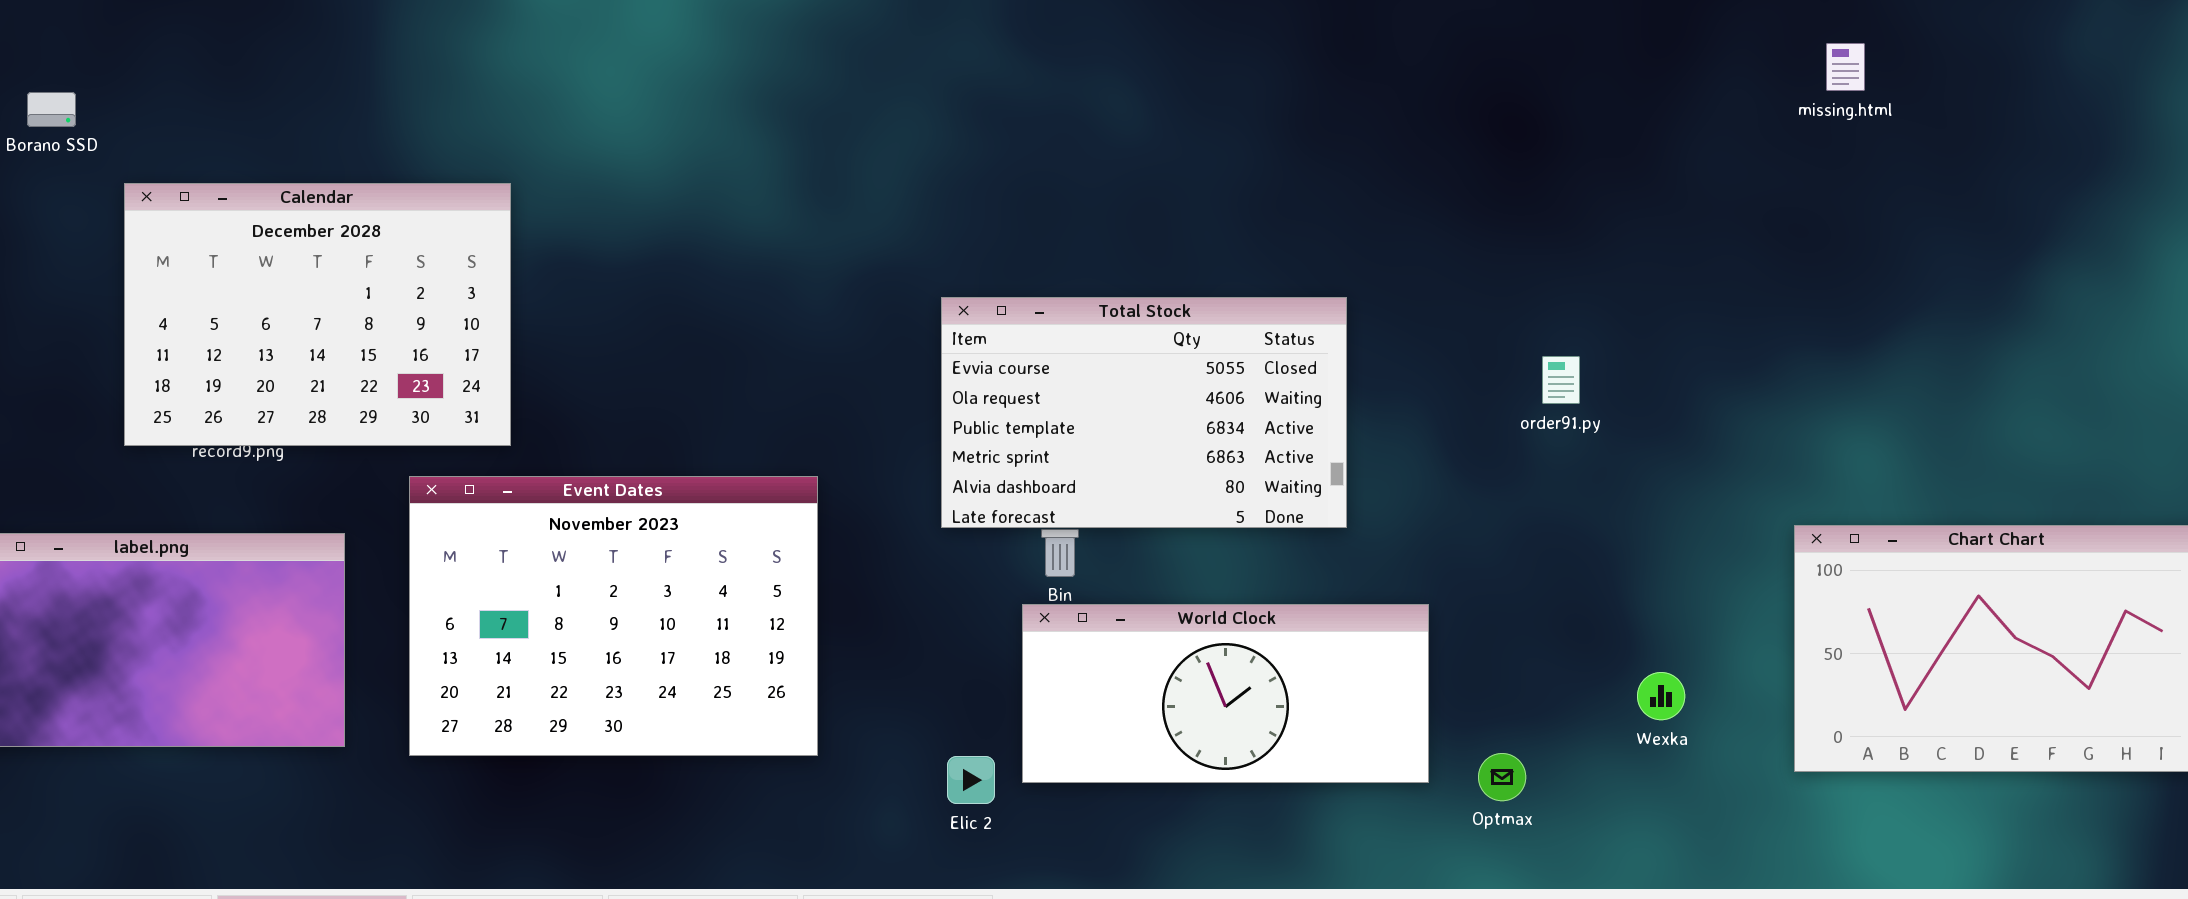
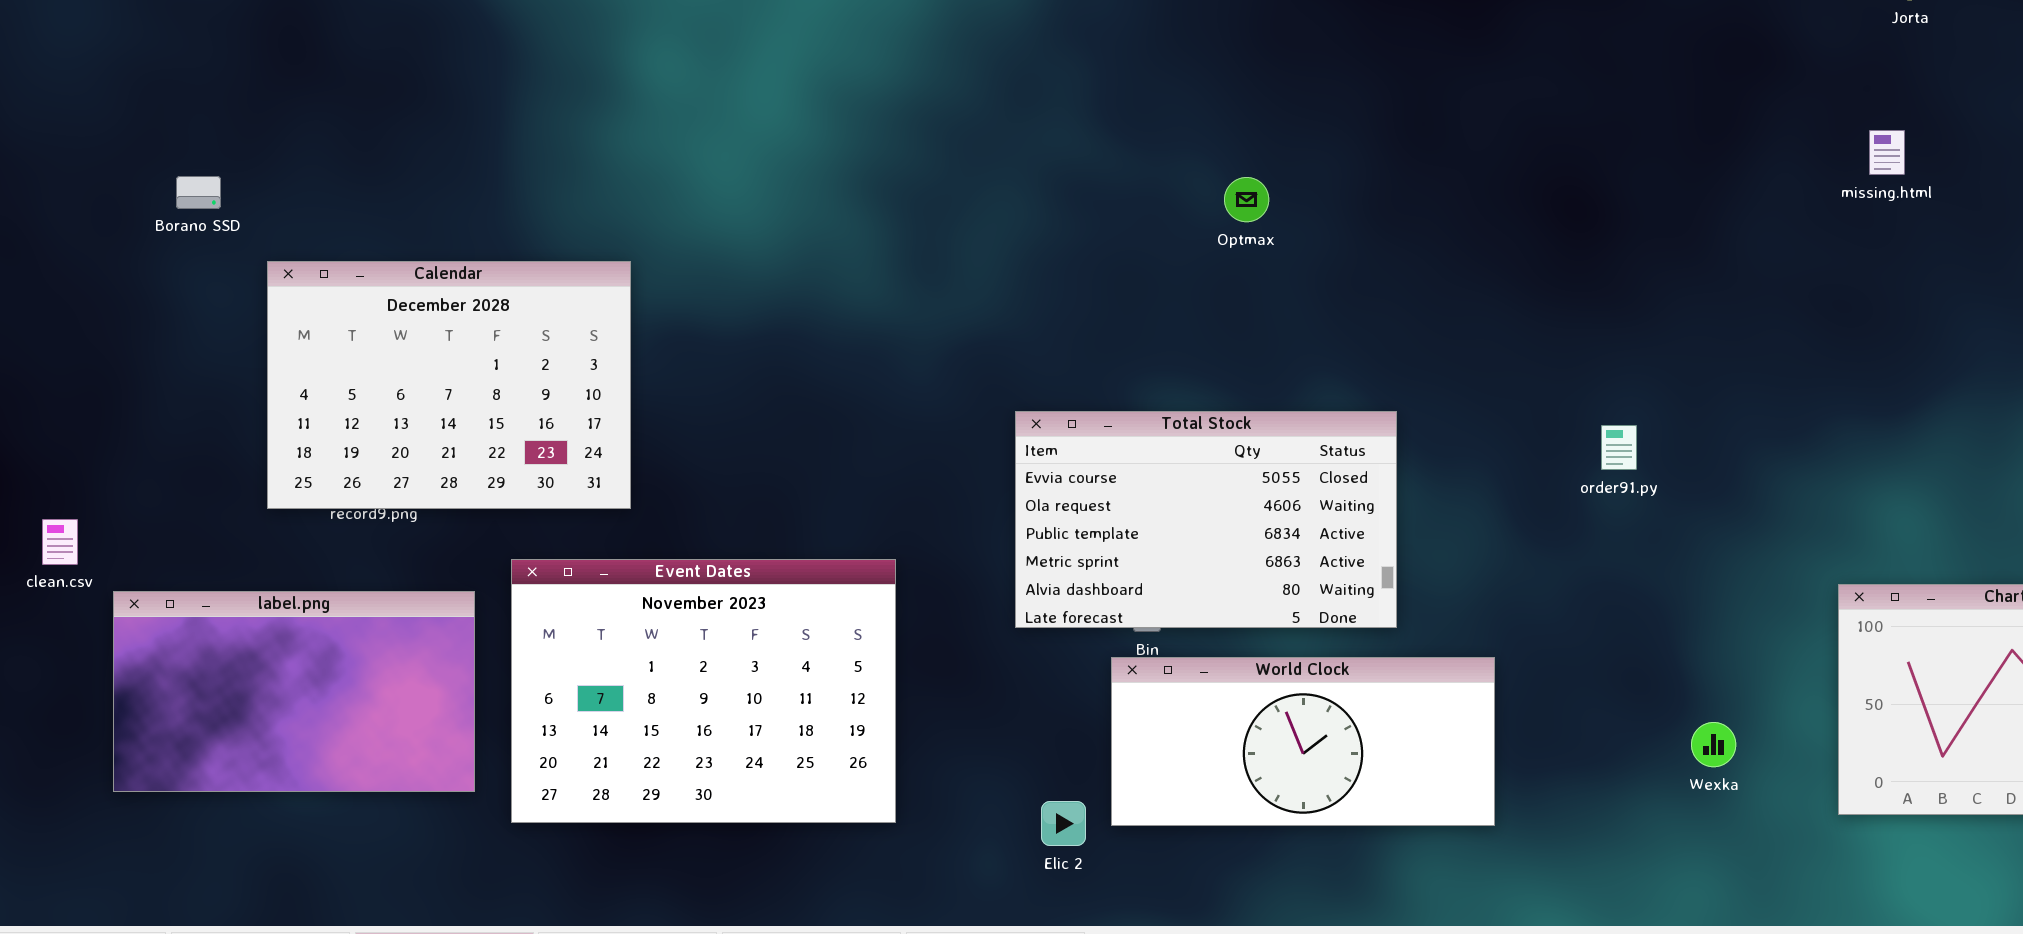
Total Stock: [941,297,1347,528] -> [1015,411,1397,628], moved
Event Dates: [409,476,818,756] -> [511,559,896,823], moved
Optmax: [1478,753,1526,801] -> [1224,177,1269,222], moved

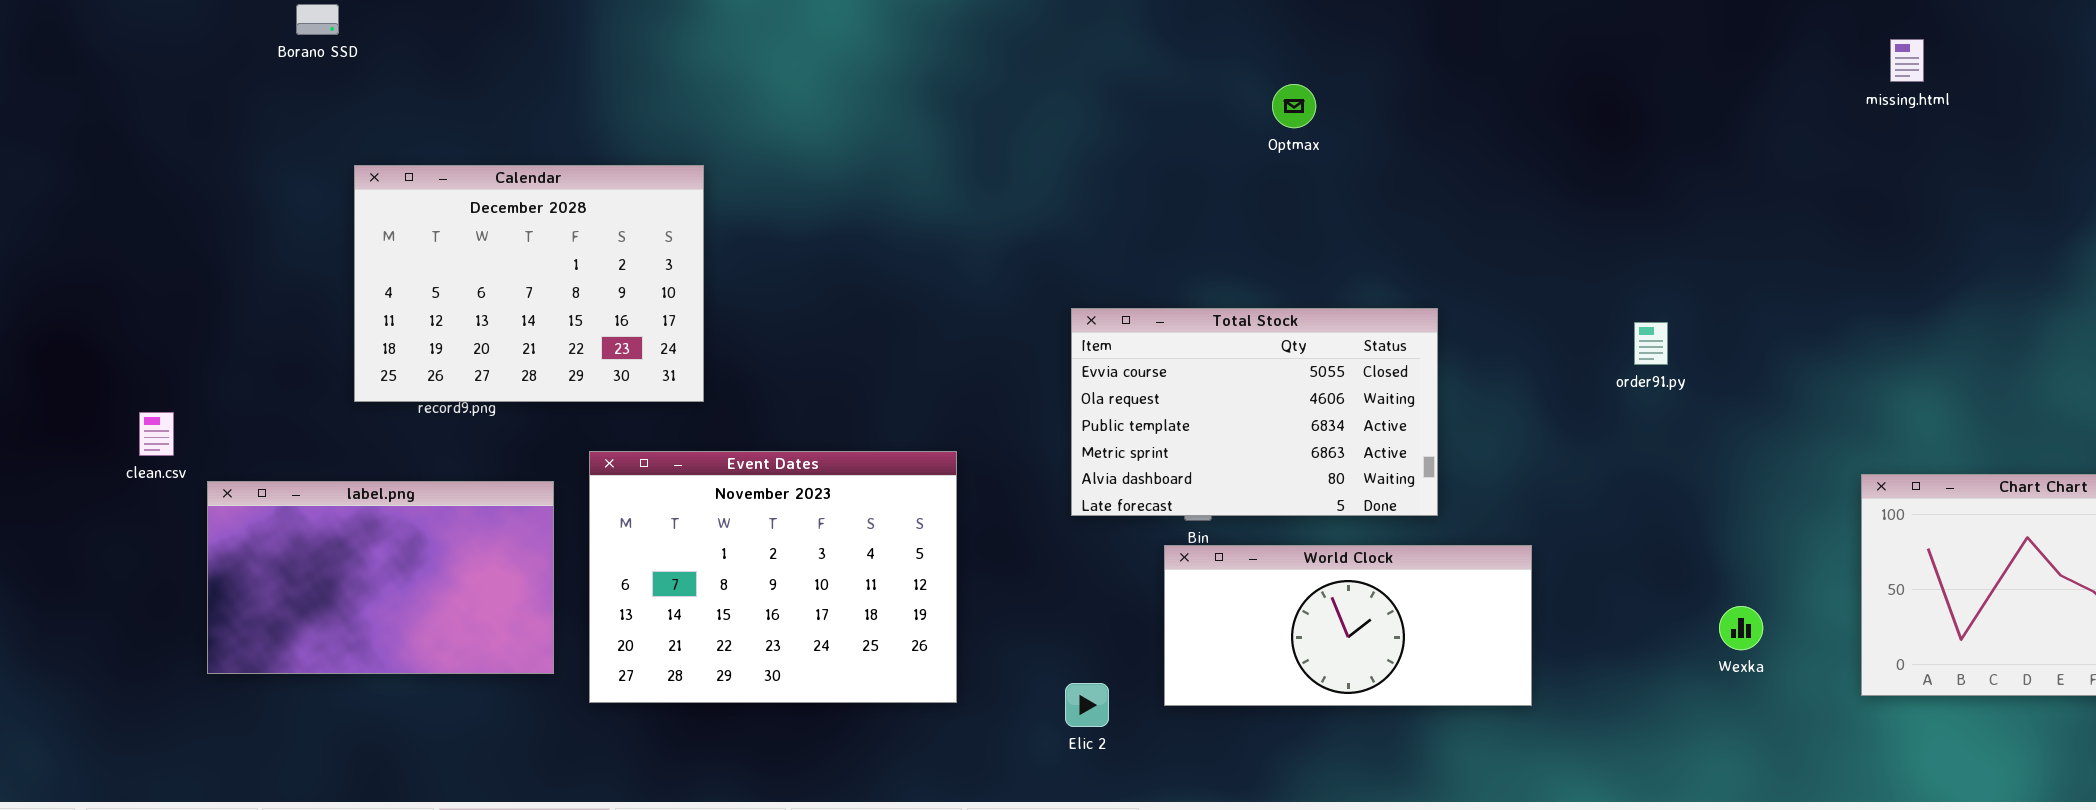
Borano SSD: [176,176,221,209] -> [296,4,339,35], moved
Elic 2: [1041,801,1086,846] -> [1065,683,1109,727], moved

